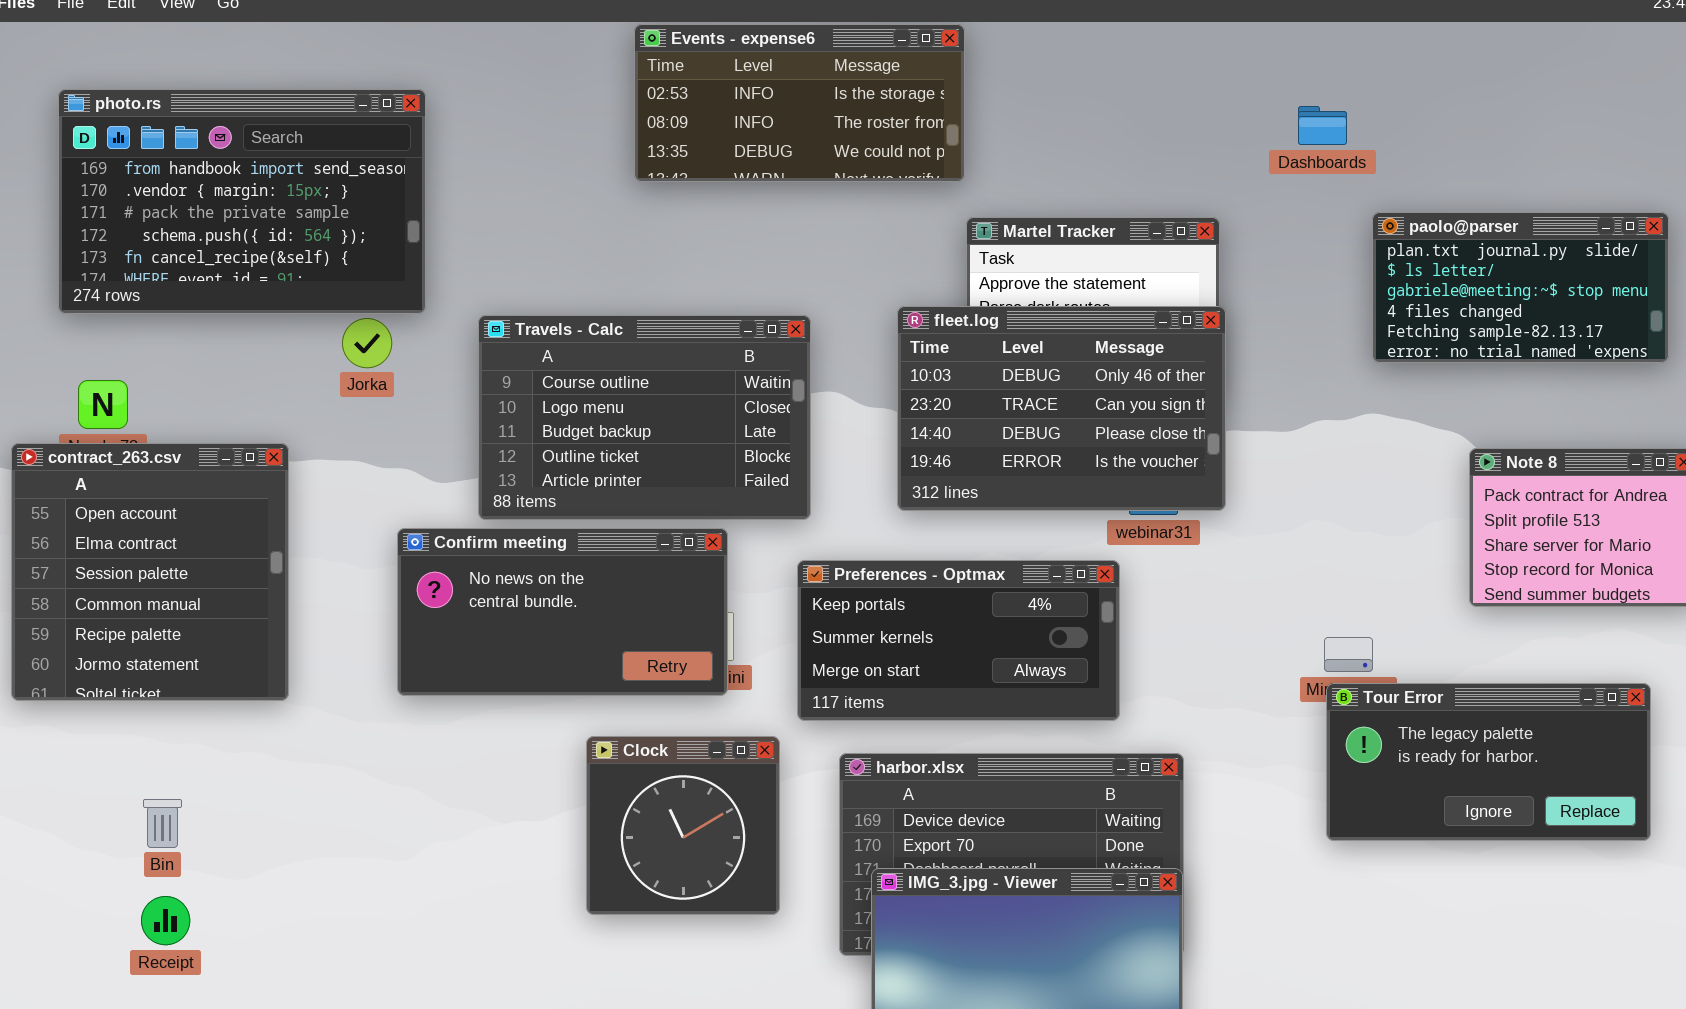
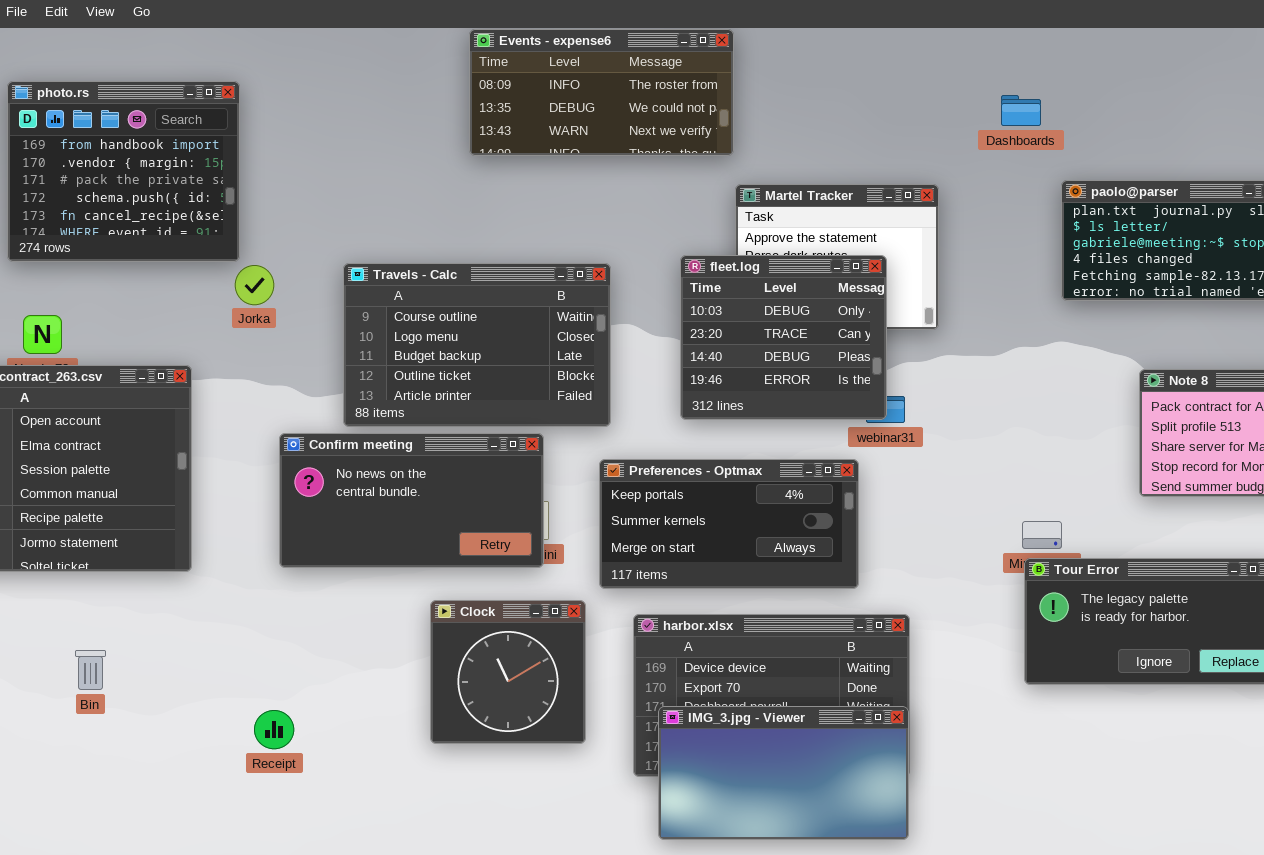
Events - expense6: [634,24,965,182] -> [469,29,734,156], scrolled down 1 row
photo.rs: [58,89,426,314] -> [7,81,240,262], resized
fleet.log: [897,306,1226,511] -> [680,255,887,420], resized
Receipt: [141,896,190,945] -> [254,710,294,749], moved

